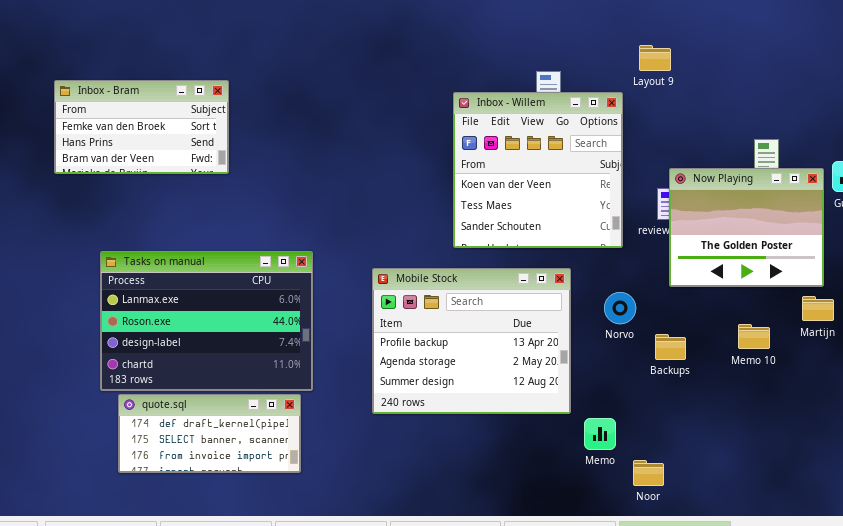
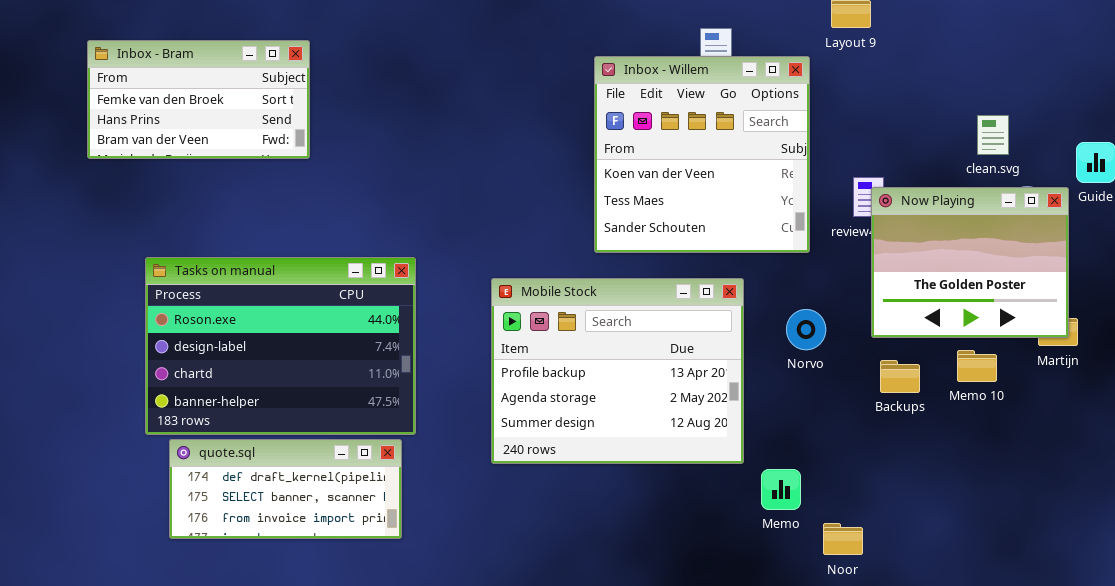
Now Playing: [669,168,824,287] -> [871,187,1069,338], moved
Tasks on manual: [100,251,313,391] -> [145,257,416,435], scrolled down 1 row
Backups: [655,334,686,360] -> [880,360,920,393], moved

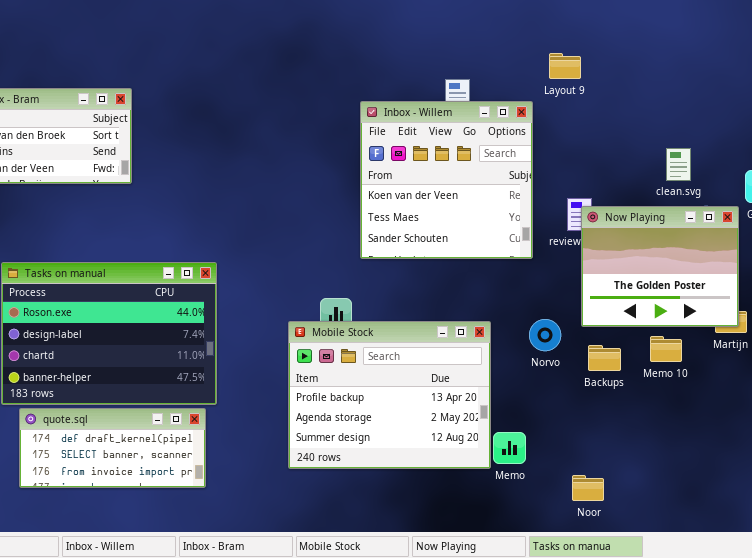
Mobile Stock: [491,278,744,464] -> [288,321,491,469], moved
Norvo: [786,309,826,350] -> [529,319,561,351], moved
Noor: [823,523,863,555] -> [572,475,604,501], moved

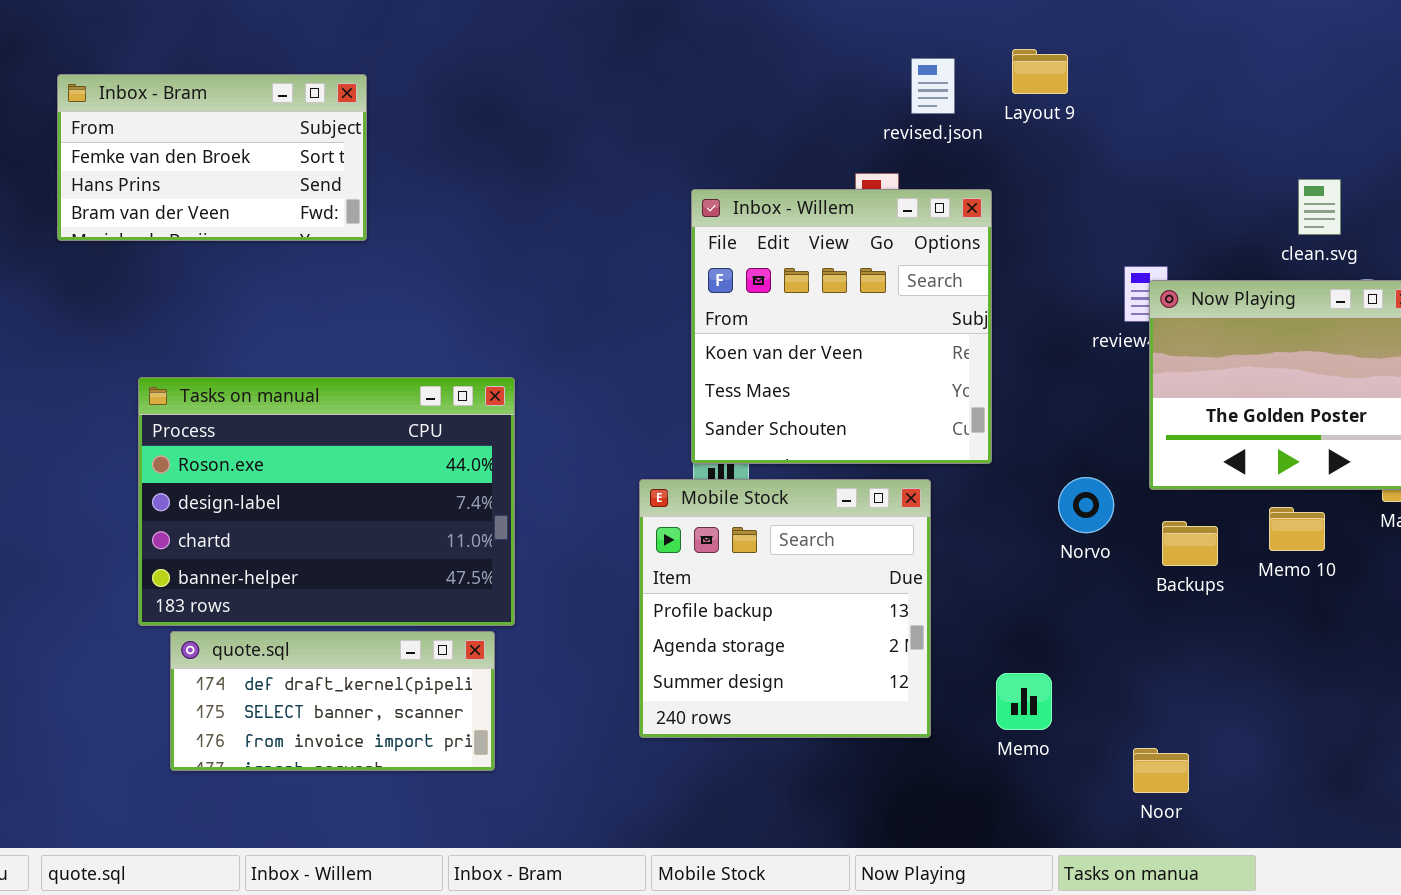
Layout 9: [549,53,581,79] -> [1012,49,1068,94], moved
Inbox - Willem: [360,101,533,259] -> [691,189,992,464], moved
Mobile Stock: [288,321,491,469] -> [639,479,931,738], resized

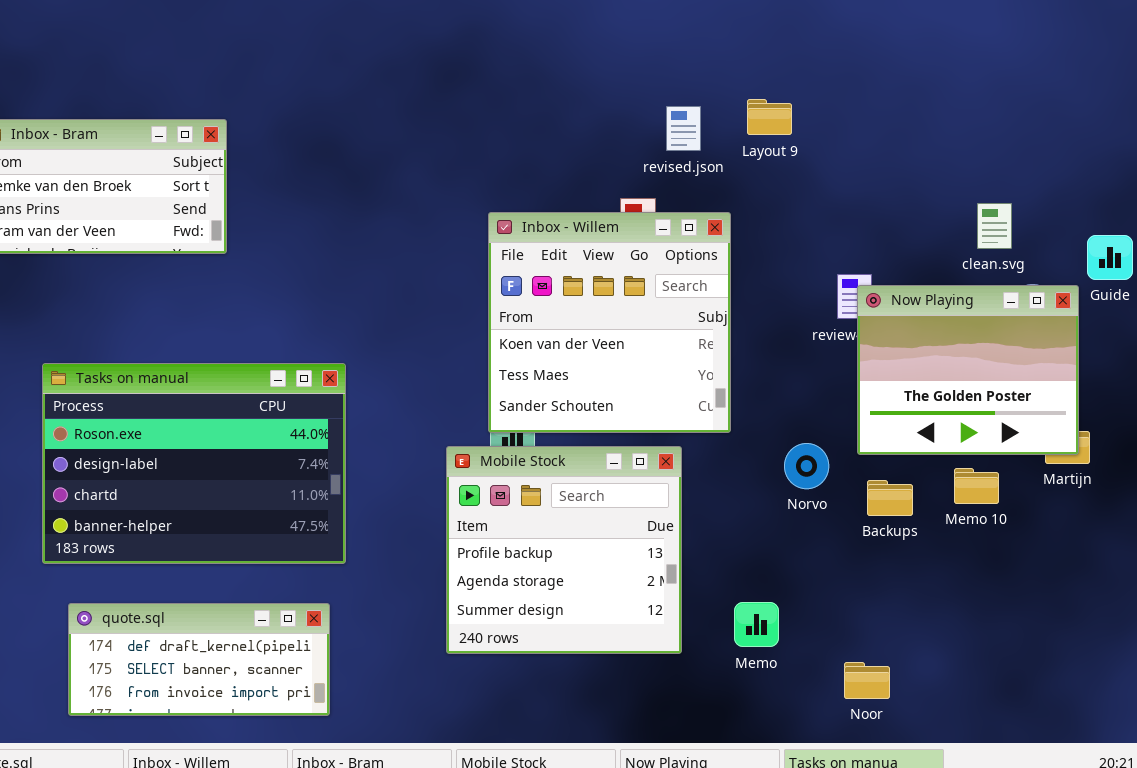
quote.sql: [170,631,495,771] -> [68,603,330,716], moved

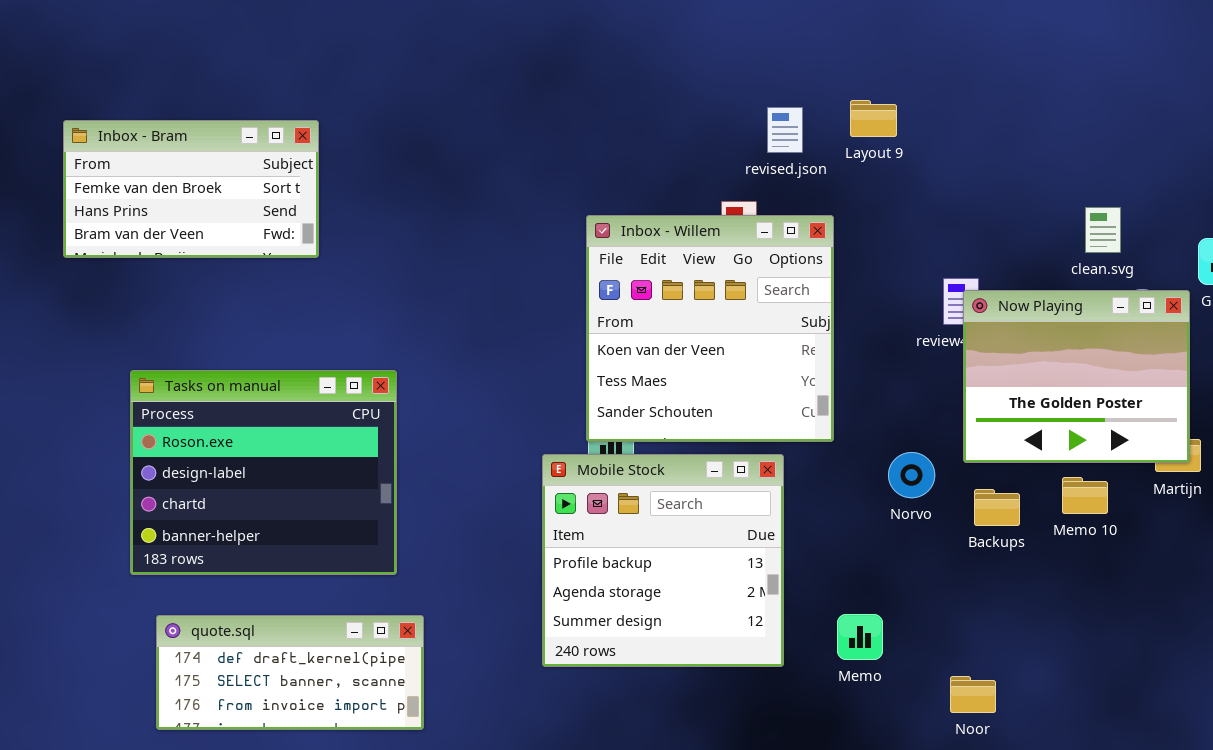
Tasks on manual: [42,363,346,564] -> [130,370,397,575], resized

